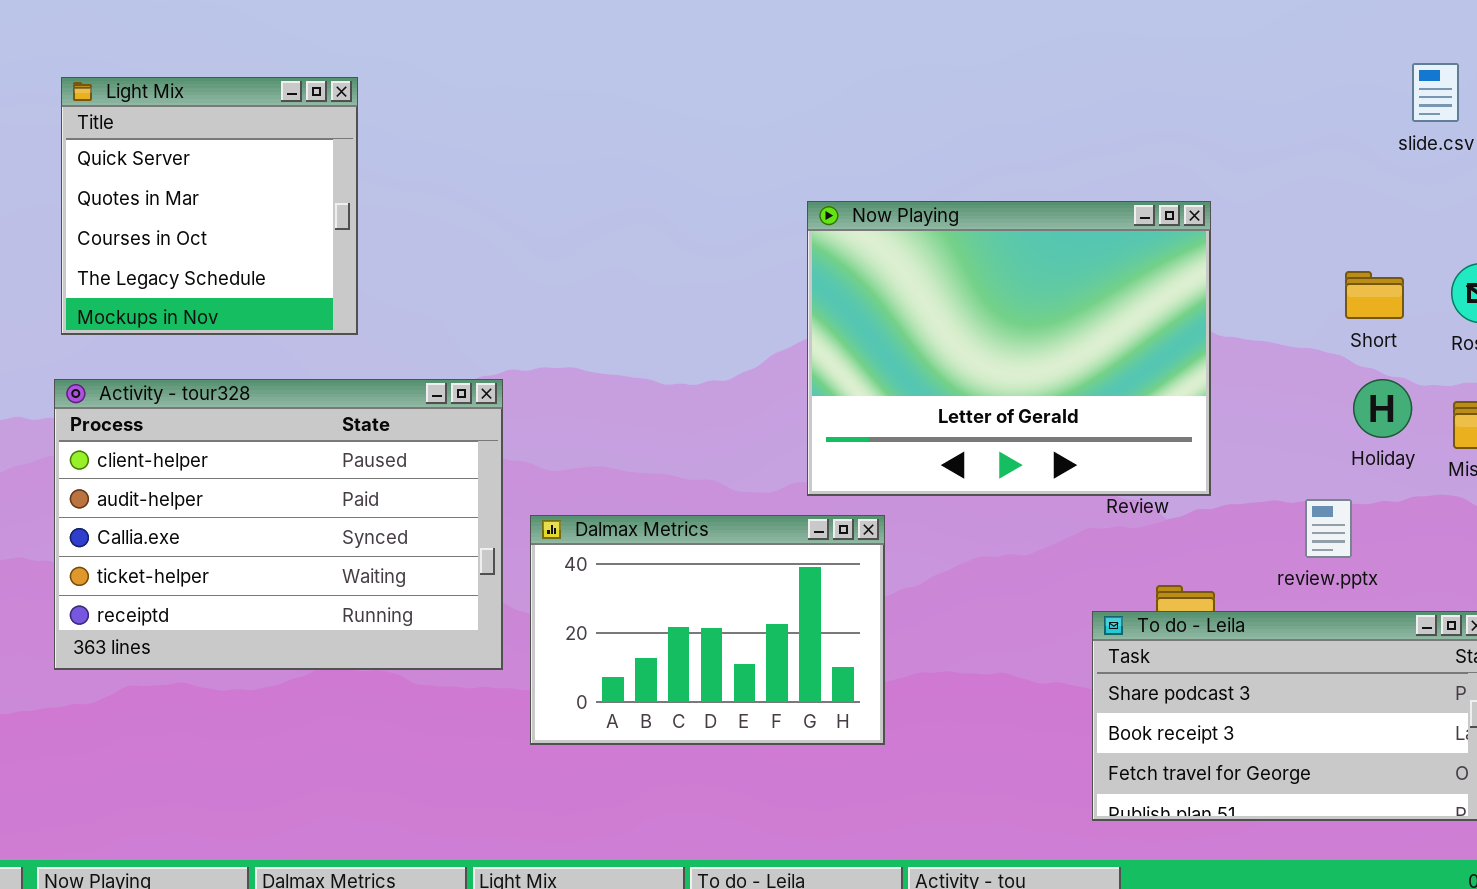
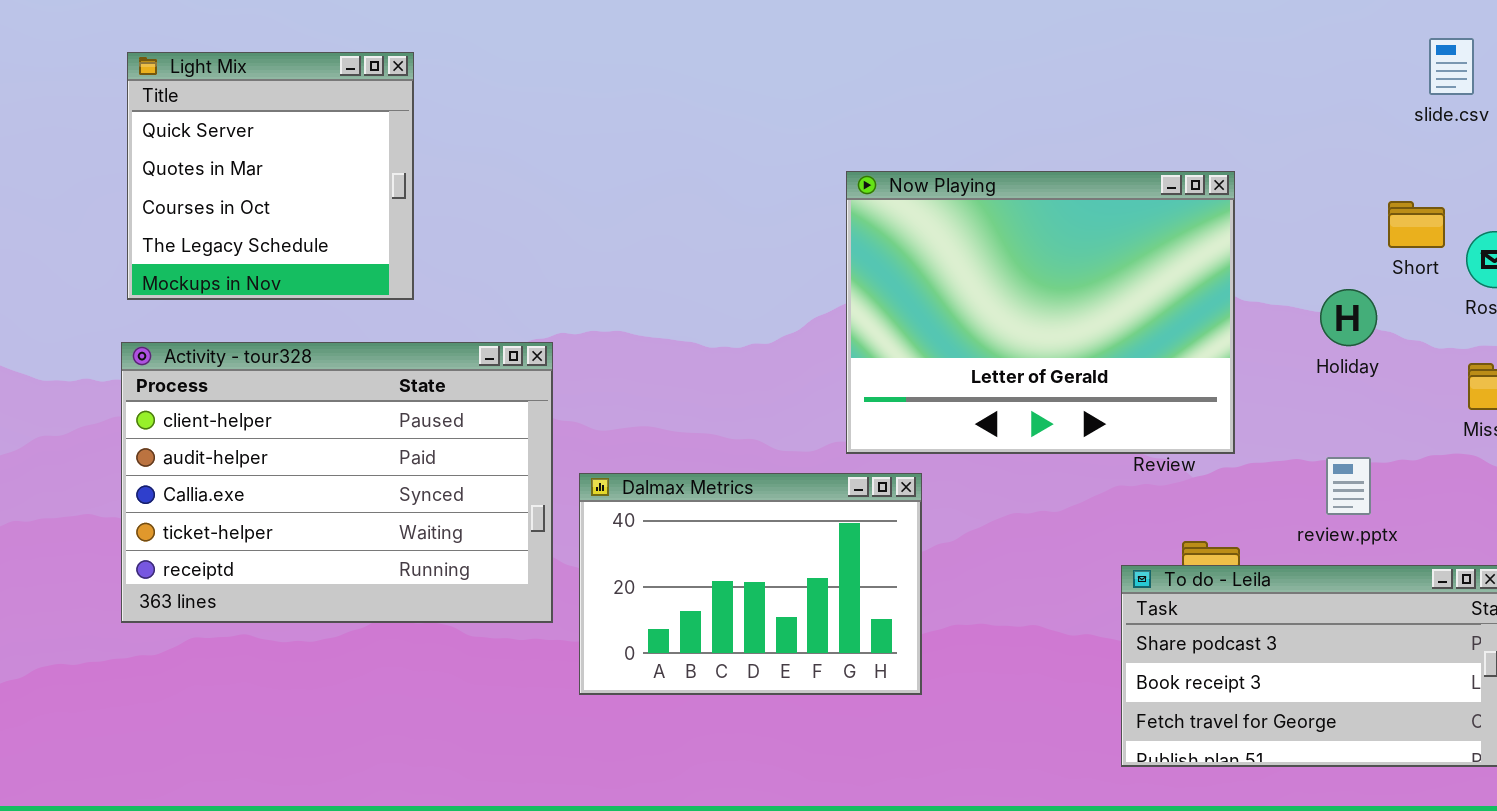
Short: [1345,271,1404,319] -> [1388,201,1445,248], moved
Holiday: [1353,379,1412,438] -> [1320,289,1377,346], moved

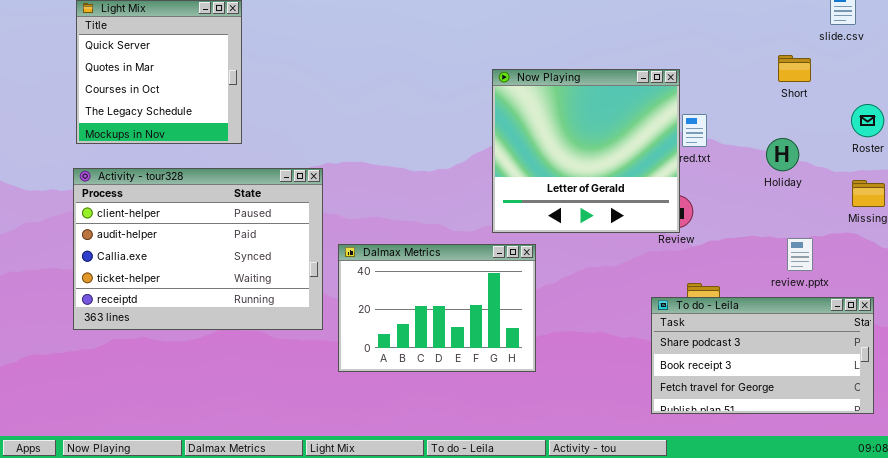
Now Playing: [846,171,1235,454] -> [492,69,680,233], resized
Short: [1388,201,1445,248] -> [778,55,811,82], moved
review.pptx: [1326,457,1371,515] -> [787,238,813,271], moved

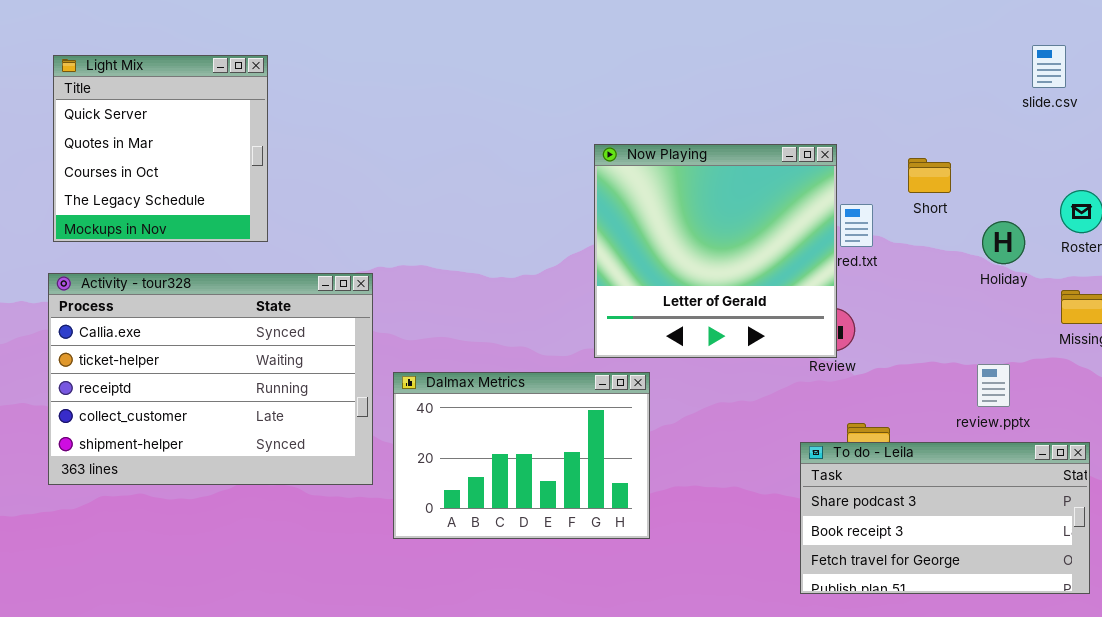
Short: [778,55,811,82] -> [908,158,951,193], moved
Holiday: [766,138,799,171] -> [982,221,1025,264], moved
Activity - tour328: [73,168,323,330] -> [48,273,373,485], scrolled down 2 rows

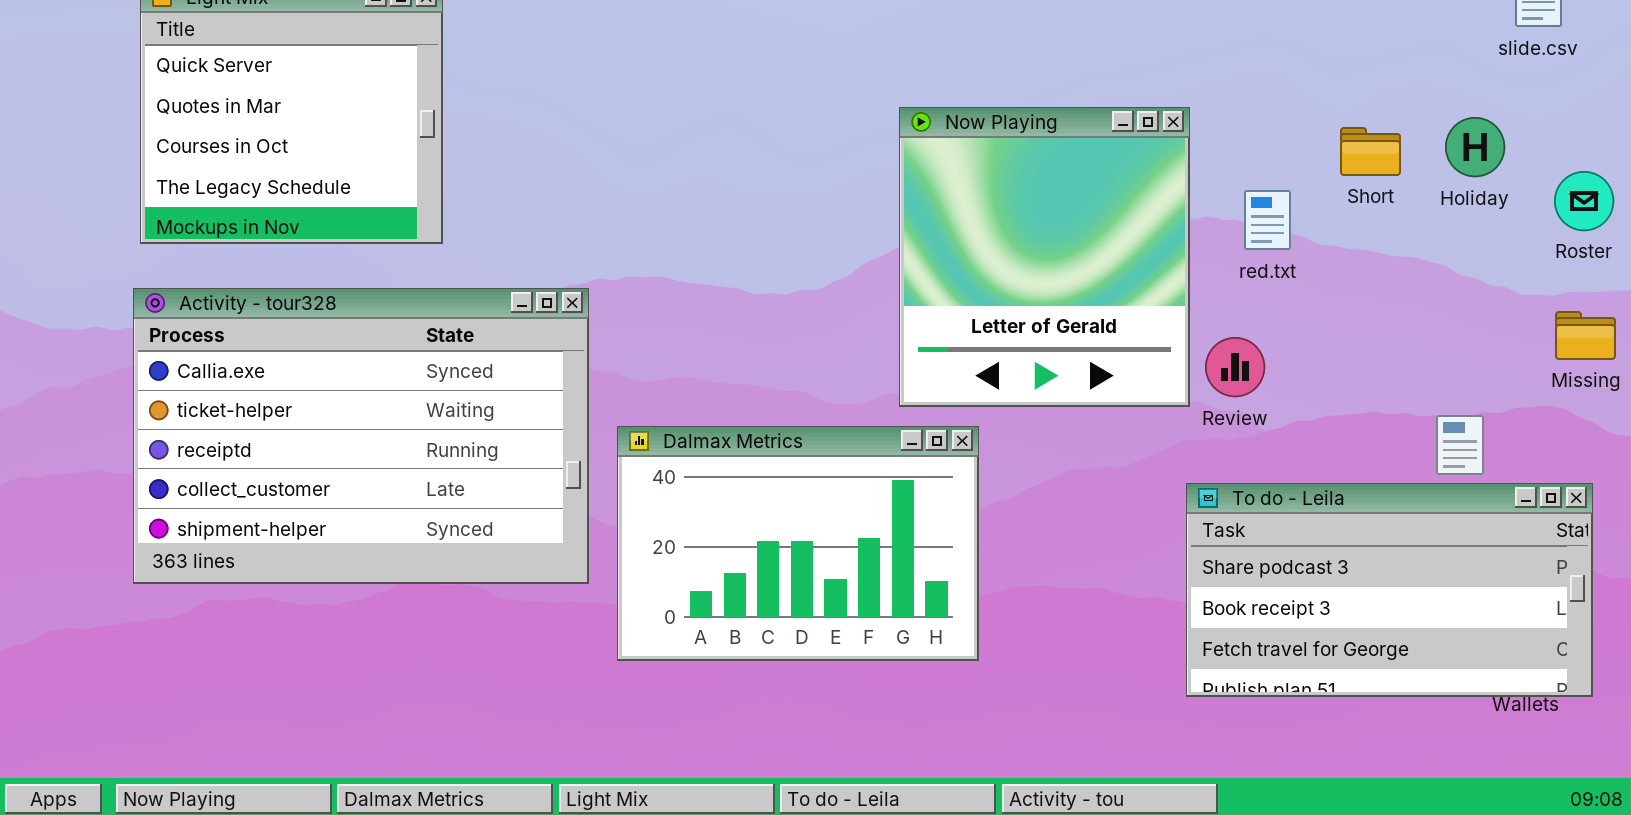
Now Playing: [594,144,837,358] -> [899,107,1190,407], resized
Holiday: [982,221,1025,264] -> [1445,117,1505,177], moved
To do - Leila: [800,442,1090,594] -> [1186,483,1593,697], moved

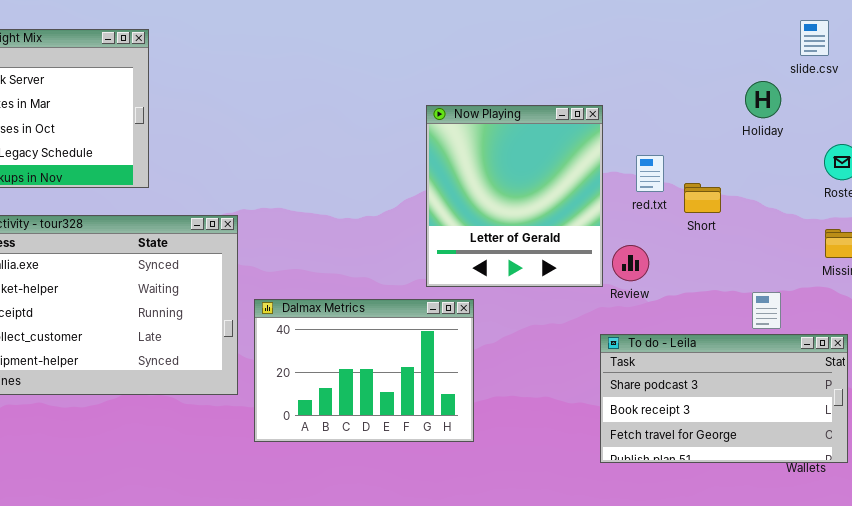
Holiday: [1445,117,1505,177] -> [745,81,781,118], moved
Short: [1340,127,1401,176] -> [684,183,721,213], moved

